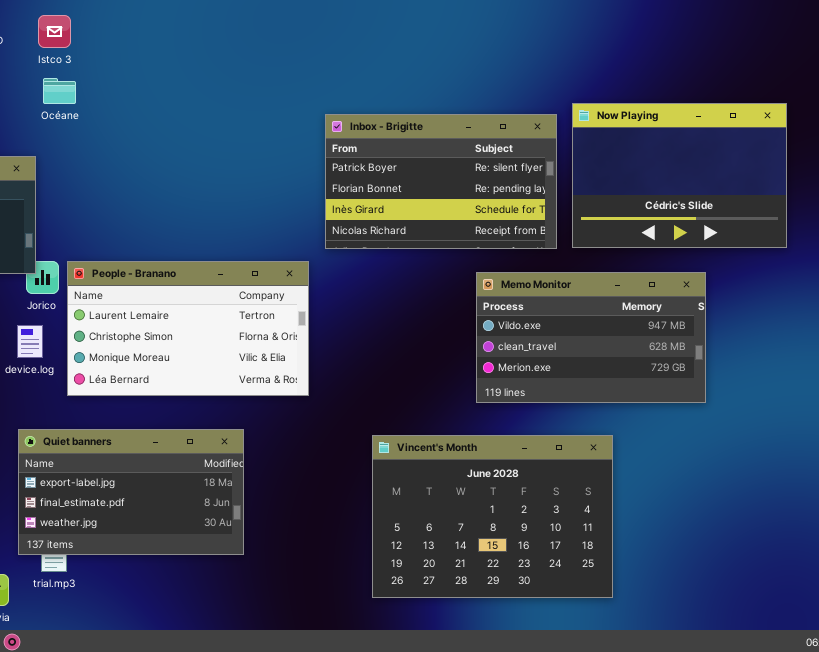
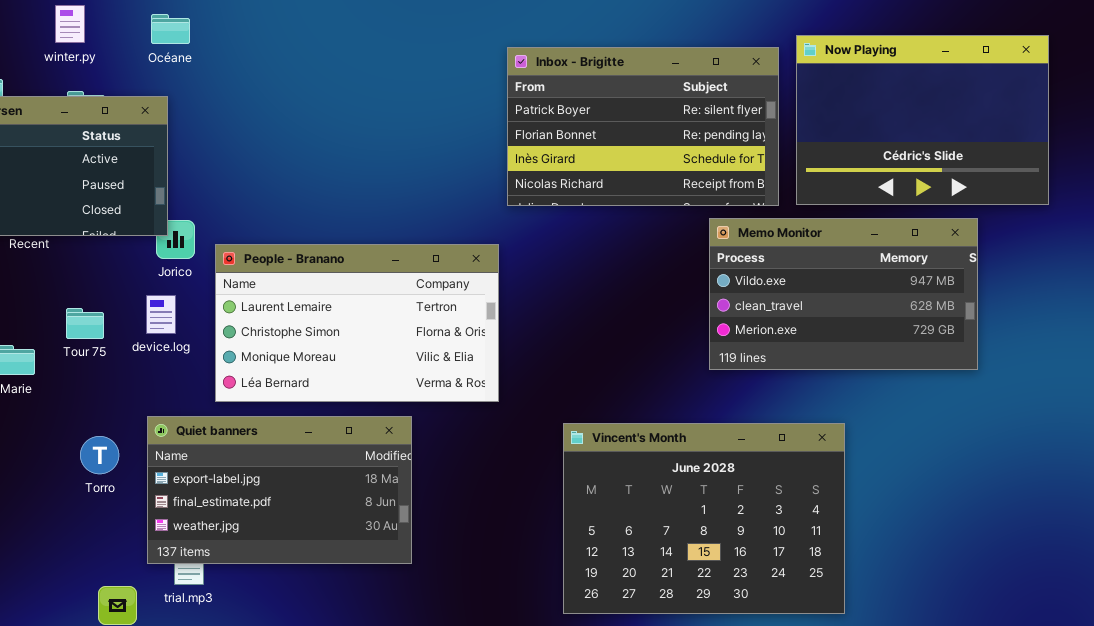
Océane: [43,78,76,104] -> [151,14,190,44], moved
People - Branano: [67,261,309,396] -> [215,244,499,402], moved
Memo Monitor: [476,272,706,403] -> [709,218,978,370], moved

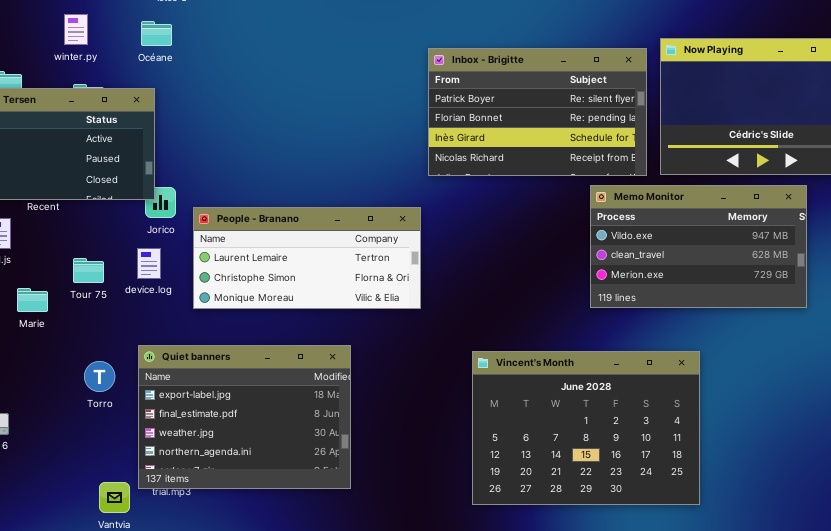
People - Branano: [215,244,499,402] -> [193,207,421,309], resized
Quiet banners: [147,416,412,564] -> [138,345,351,489], resized

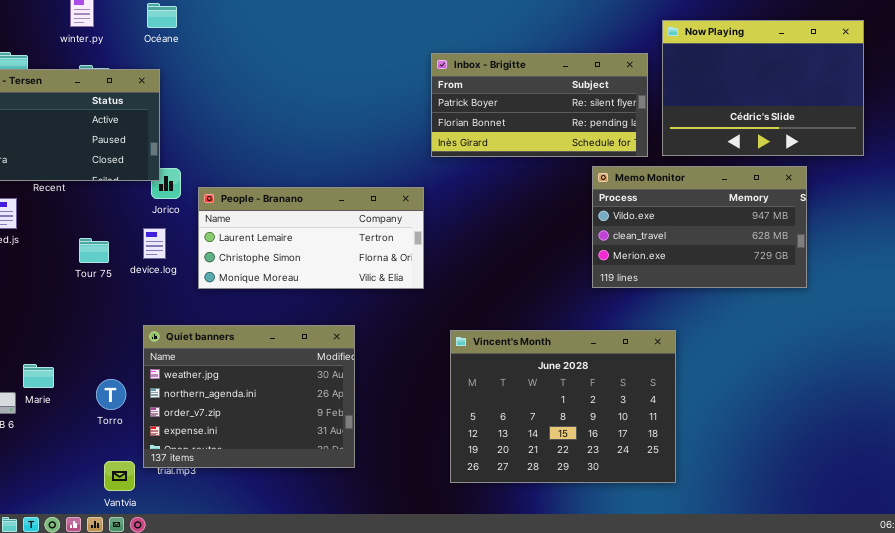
Inbox - Brigitte: [428,48,647,176] -> [431,53,648,157], resized
Marie: [17,288,48,312] -> [23,364,54,388], moved
Quiet banners: [138,345,351,489] -> [143,325,355,468], scrolled down 2 rows
Vincent's Month: [472,351,700,505] -> [450,330,676,483], moved
Torro: [84,361,115,392] -> [96,379,126,410], moved

